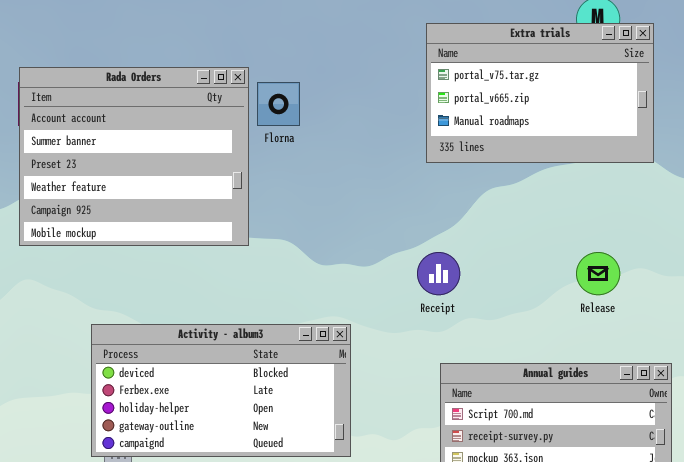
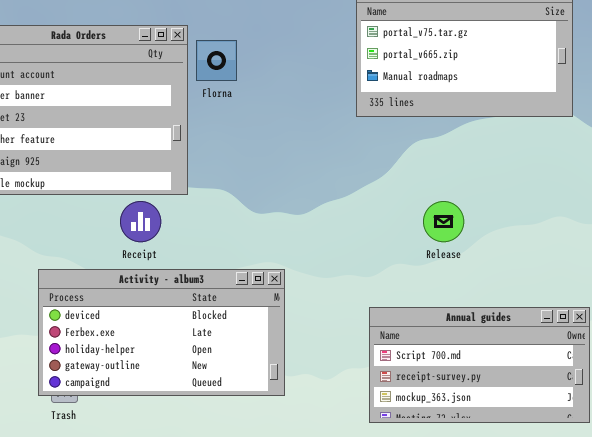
Receipt: [417,252,460,295] -> [120,201,161,242], moved
Release: [576,252,620,295] -> [423,201,464,242], moved

